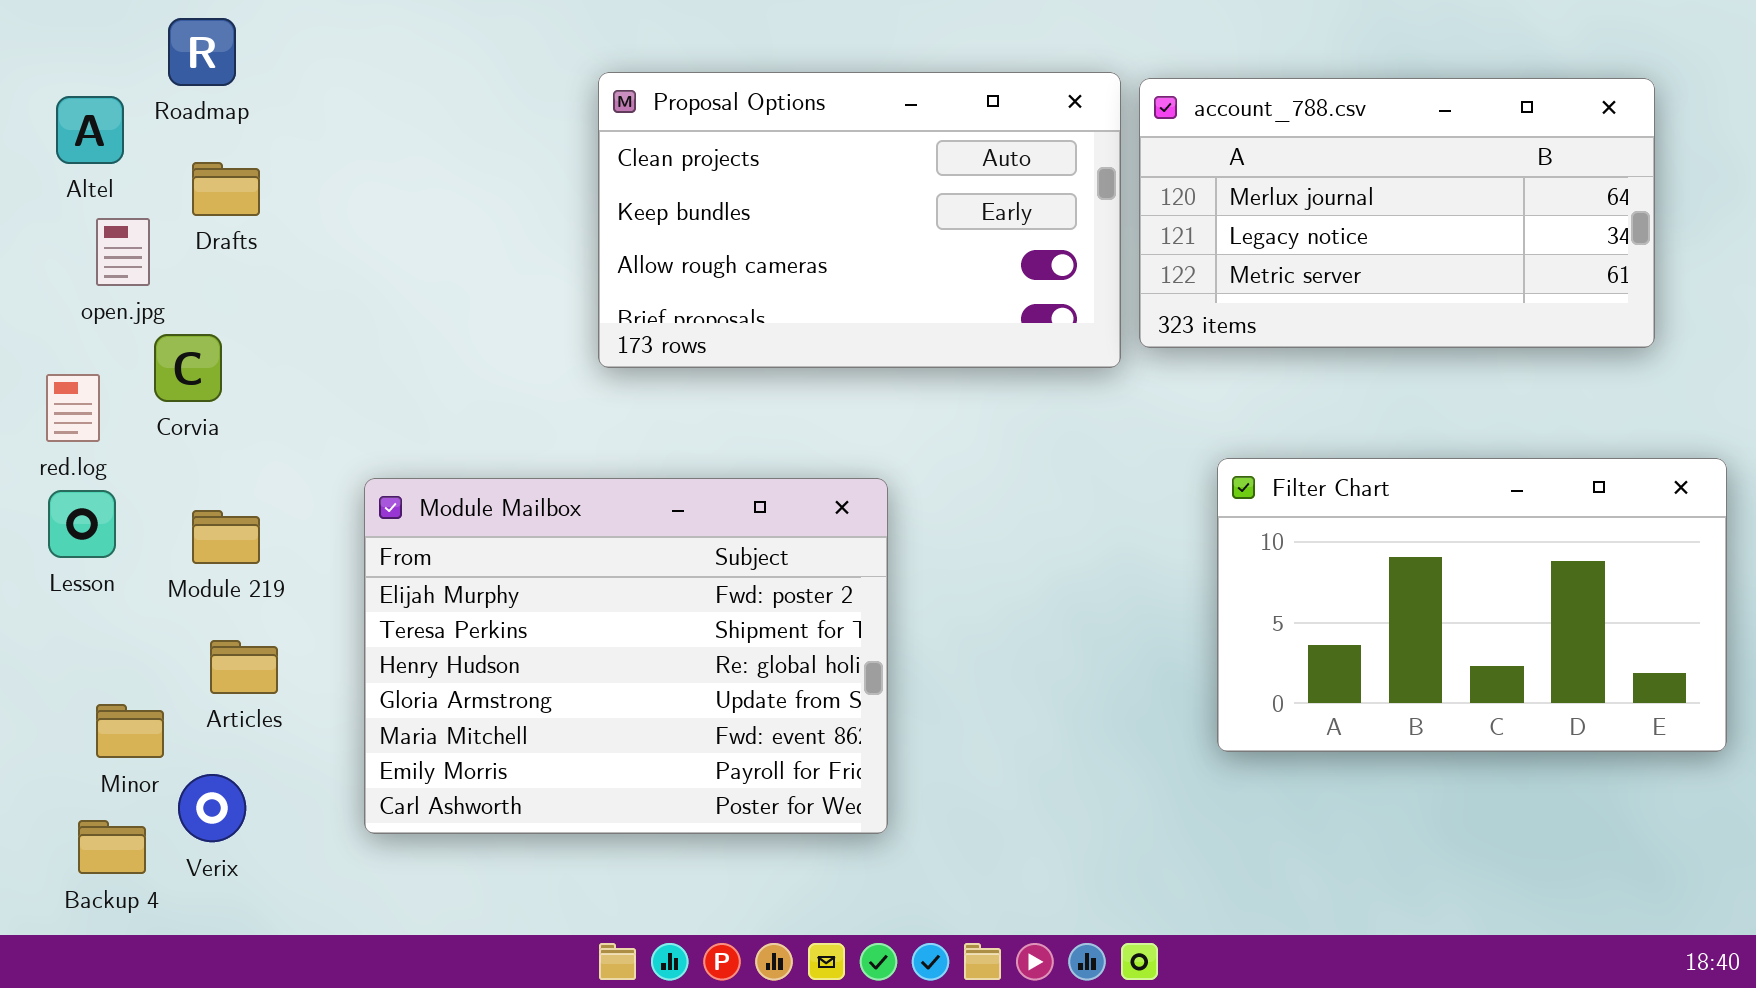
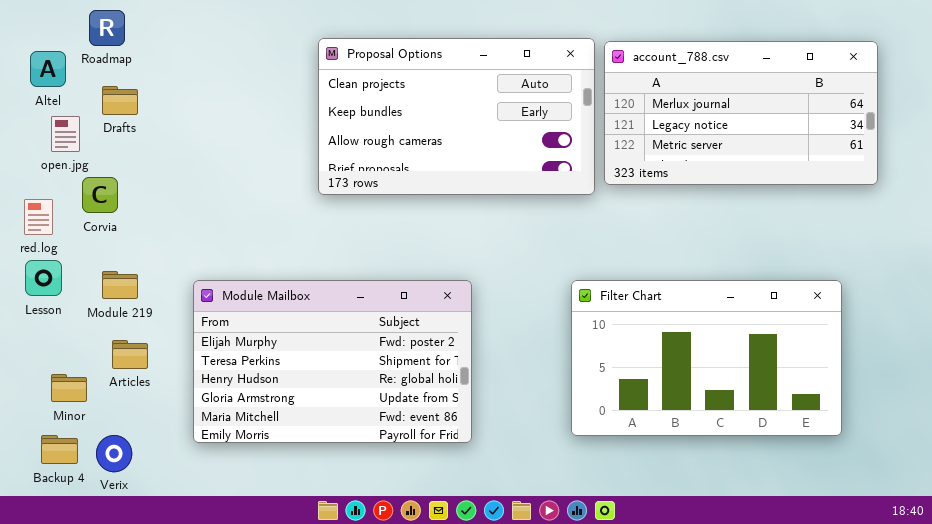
Filter Chart: [1217,458,1727,752] -> [571,280,842,436], moved
Module Mailbox: [364,478,888,834] -> [193,280,472,443], resized
Verix: [178,774,246,842] -> [96,435,132,472], moved

